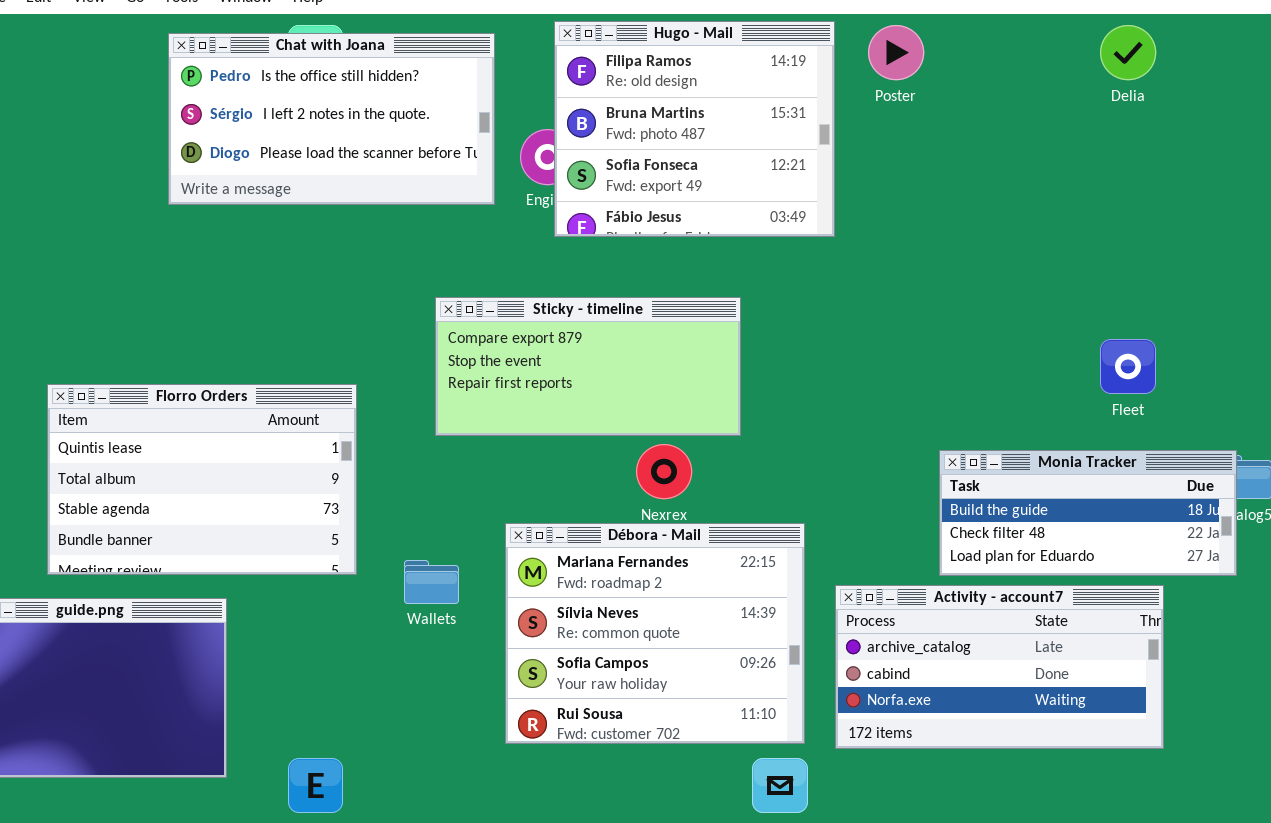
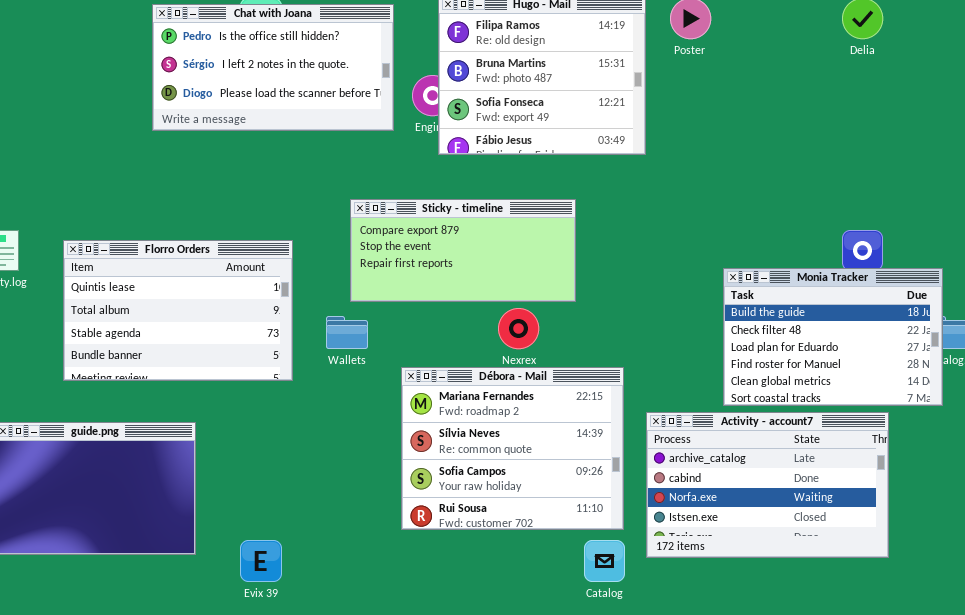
Florro Orders: [47,384,357,575] -> [63,240,293,381], moved
Monia Tracker: [939,450,1237,576] -> [723,268,943,406], resized
Wallets: [404,560,459,604] -> [326,316,368,349], moved
Activity - account7: [835,585,1164,749] -> [646,412,889,558], resized

